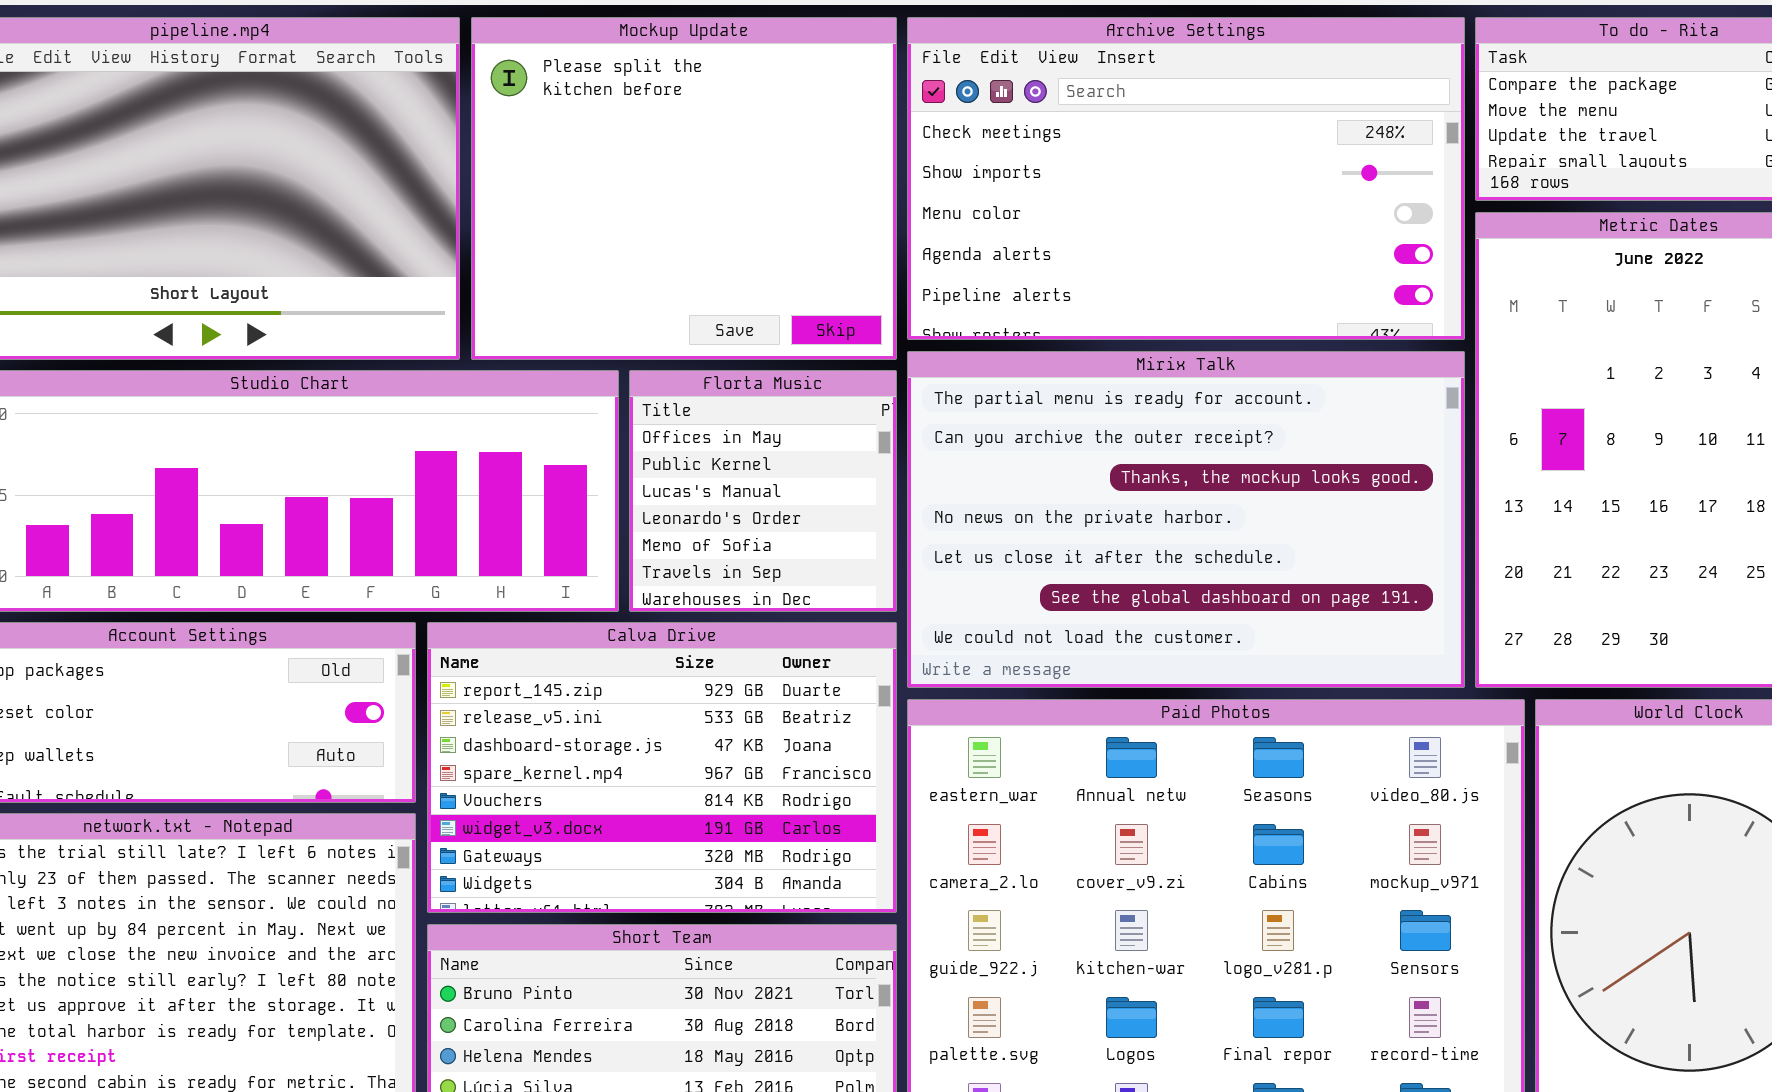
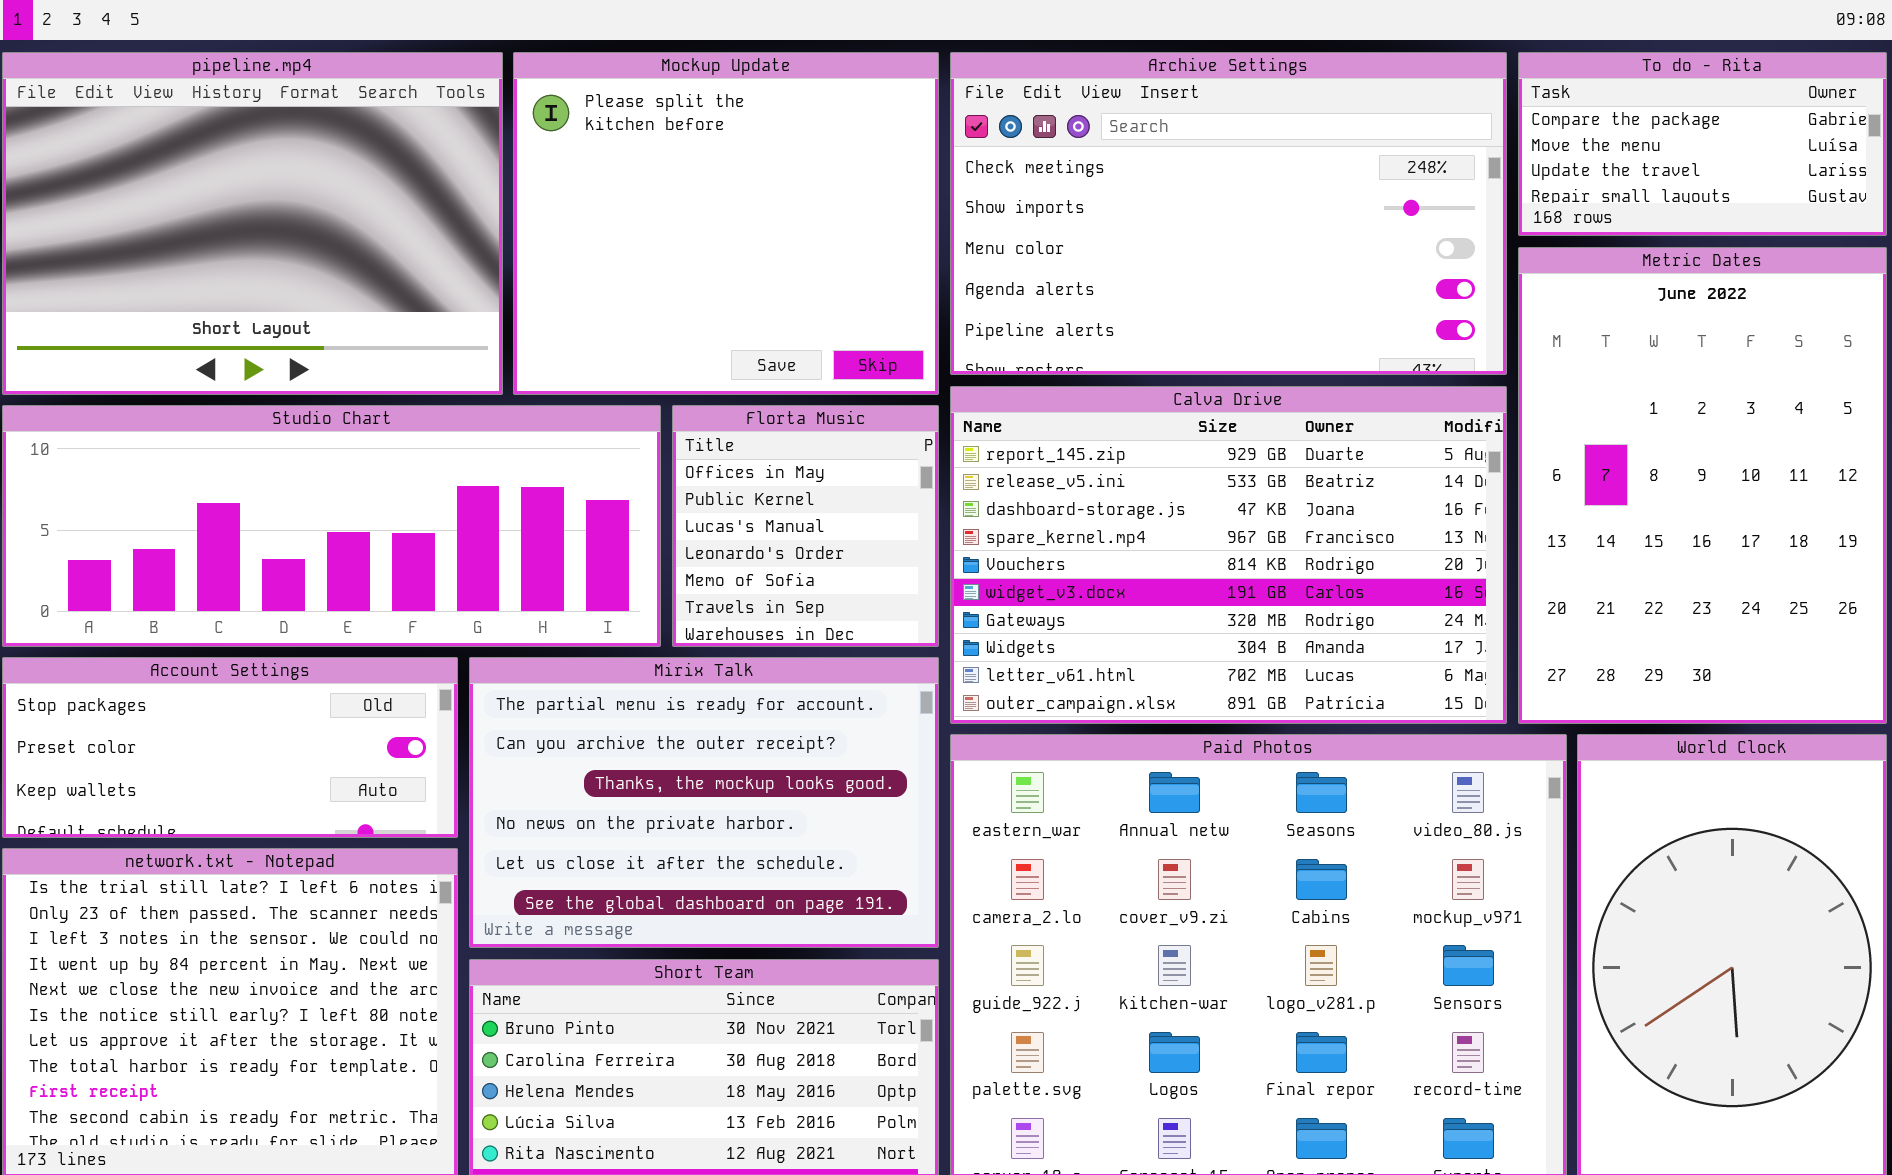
Mirix Talk: [907,351,1465,688] -> [469,657,939,948], moved, resized
Calva Drive: [427,622,897,913] -> [950,386,1507,724], moved, resized

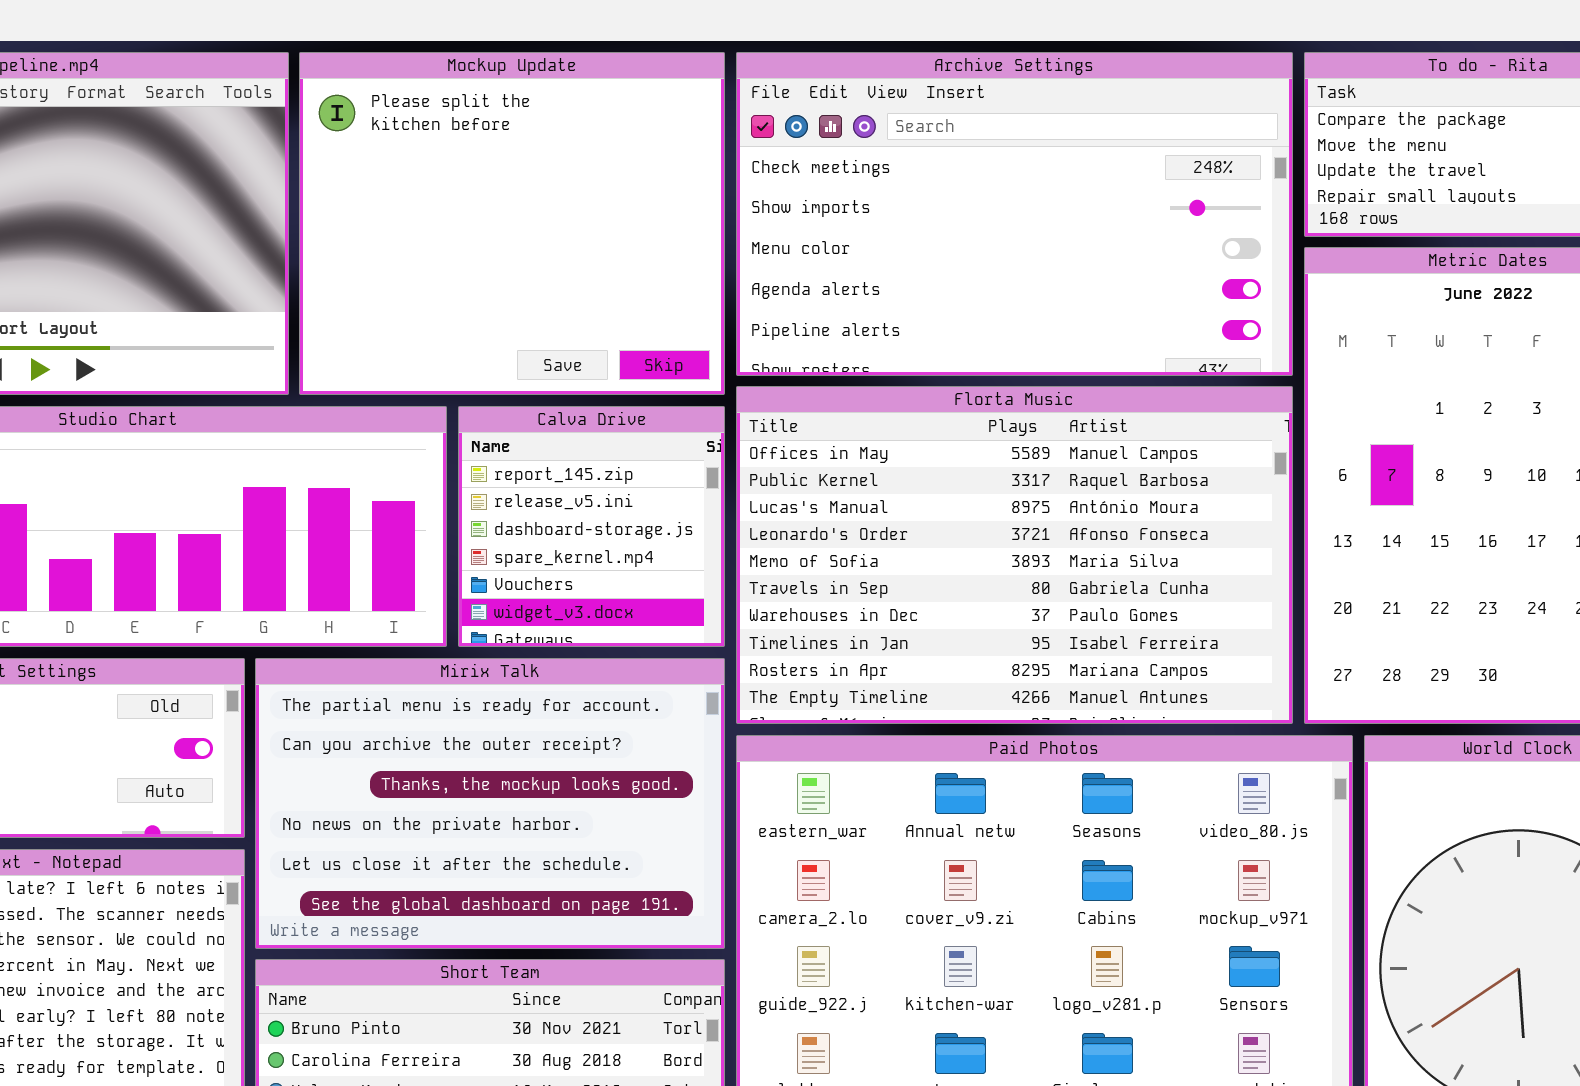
Calva Drive: [950,386,1507,724] -> [458,406,725,647], moved, resized
Florta Music: [672,405,939,647] -> [736,386,1293,724], moved, resized

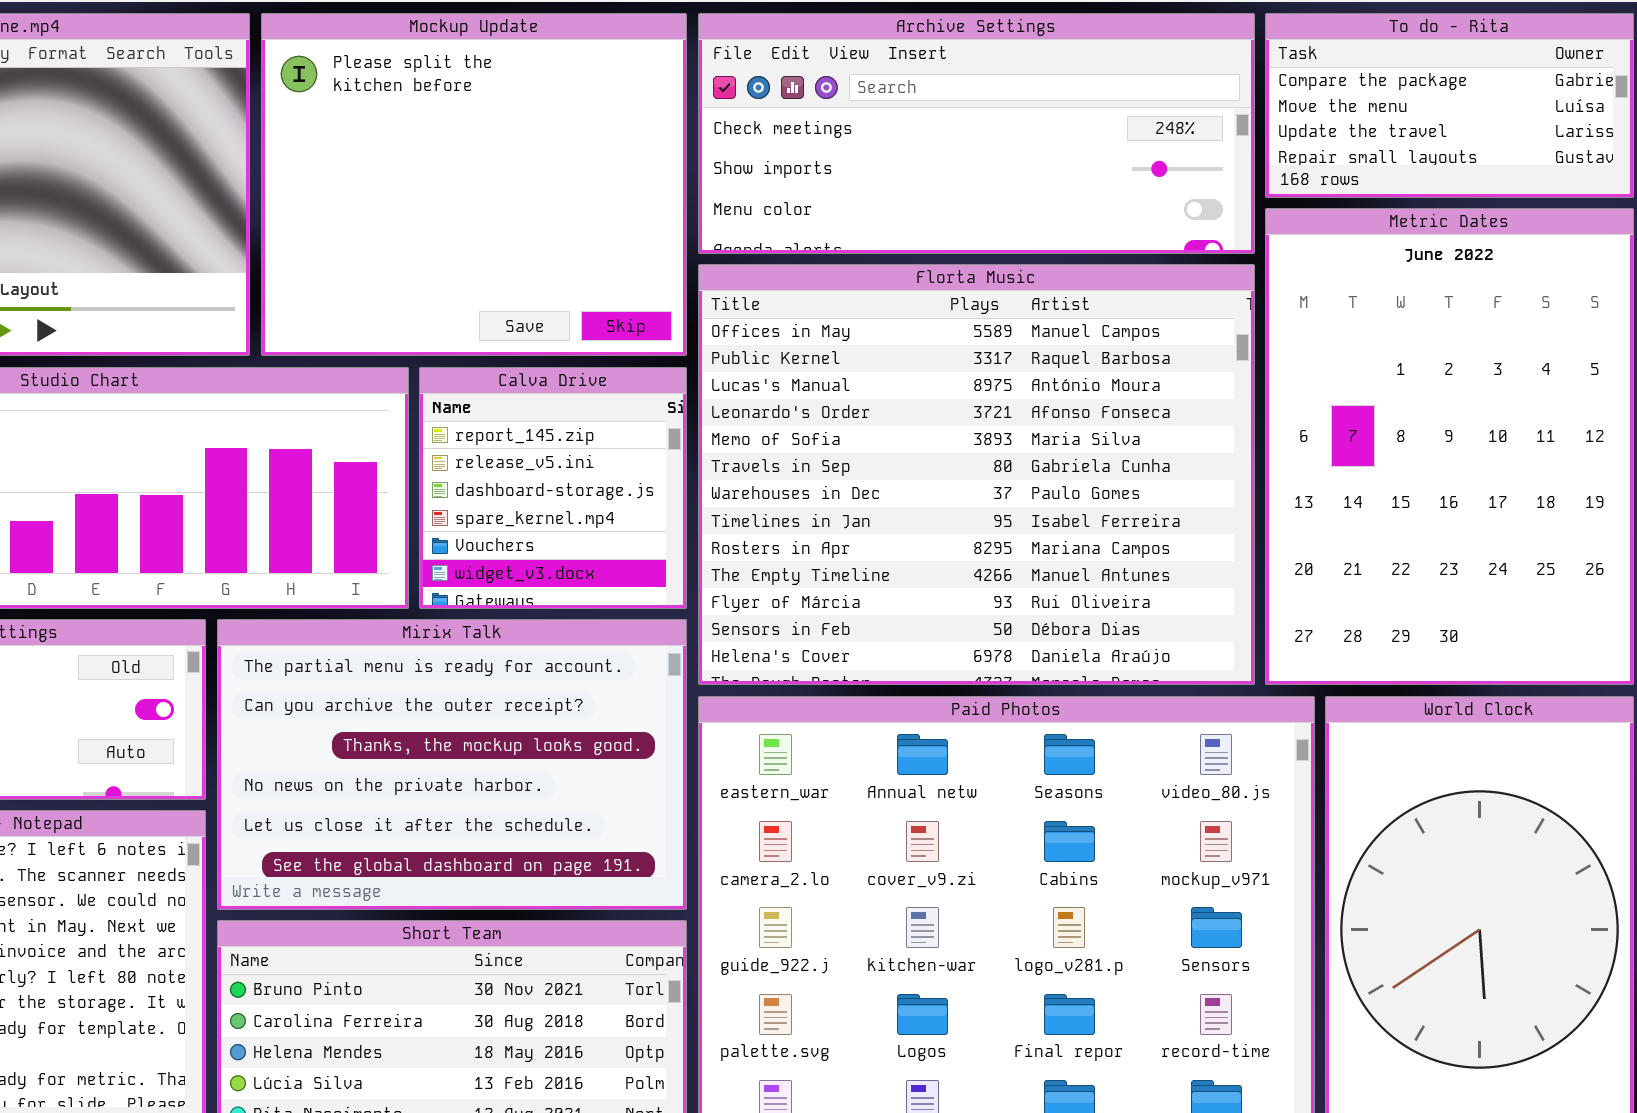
Archive Settings: [736,52,1293,376] -> [698,13,1255,254], resized
Florta Music: [736,386,1293,724] -> [698,264,1255,685], resized

